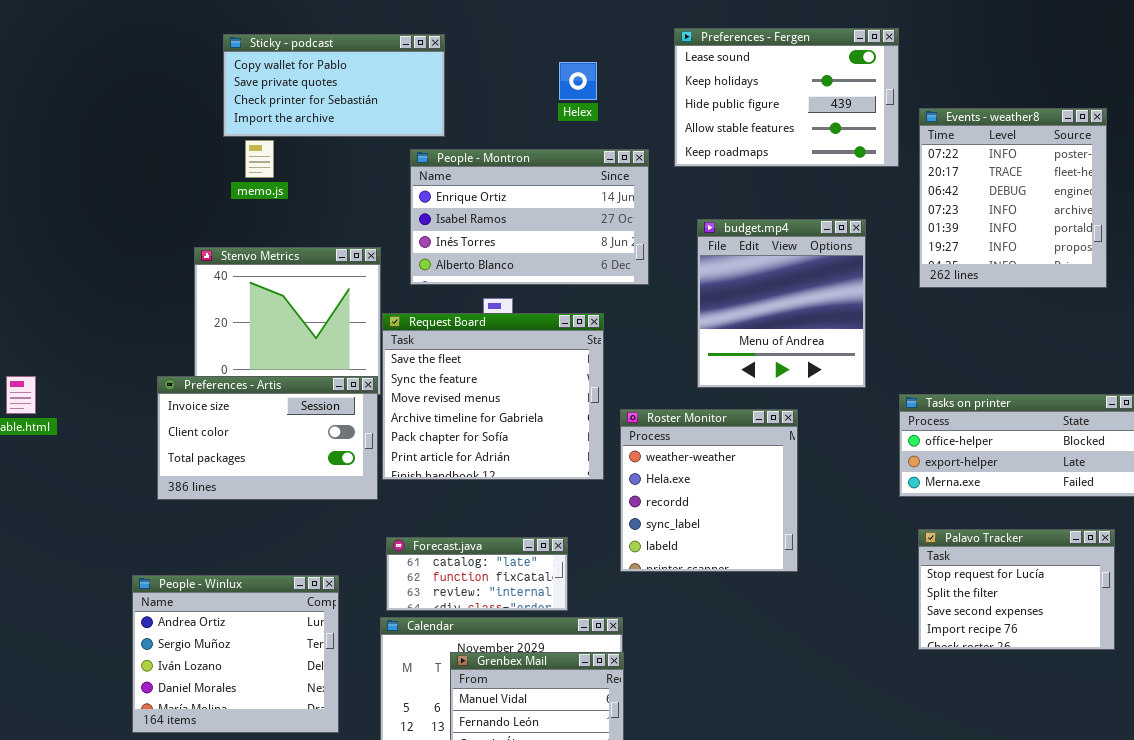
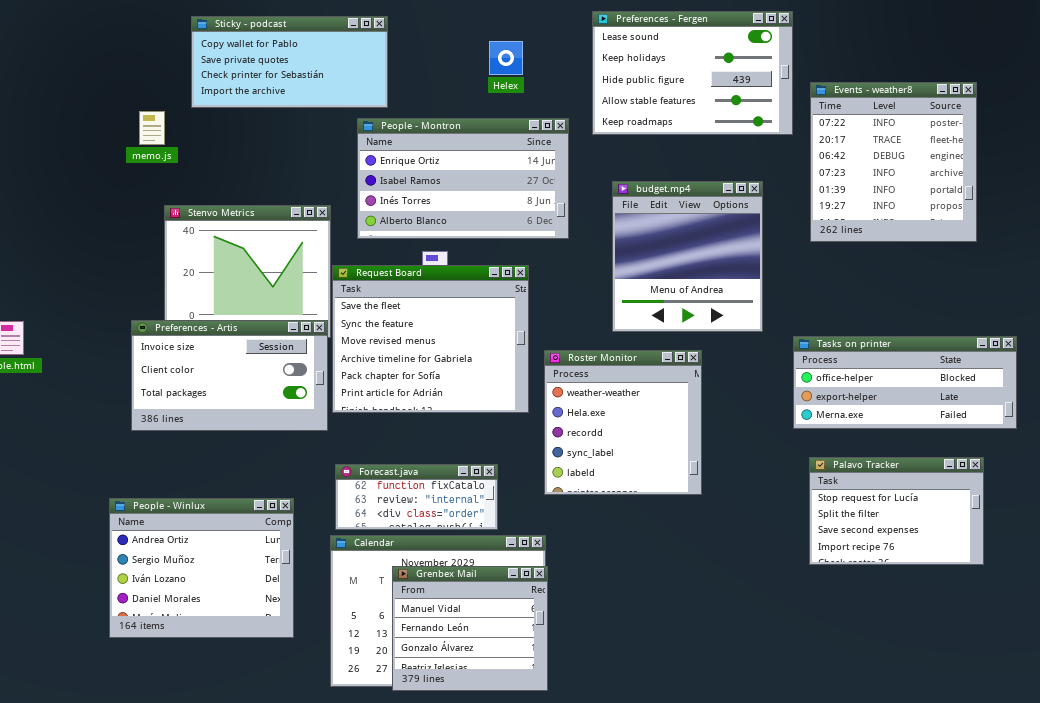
memo.js: [245,140,274,178] -> [139,111,165,145], moved
Forecast.java: [386,537,568,611] -> [335,464,498,530], scrolled down 1 row

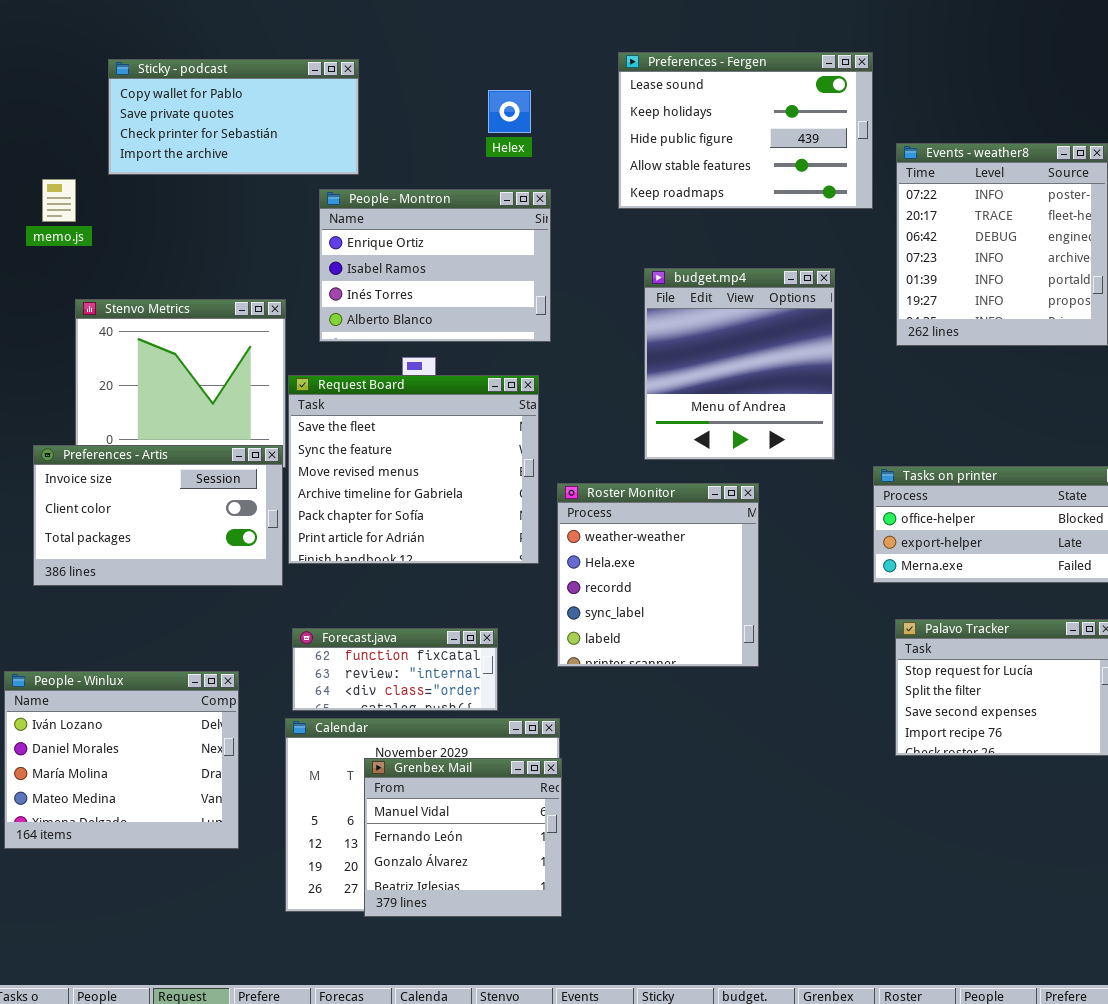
People - Montron: [357,118,569,239] -> [319,189,551,342], resized
People - Winlux: [109,498,294,638] -> [4,671,239,849], scrolled down 2 rows

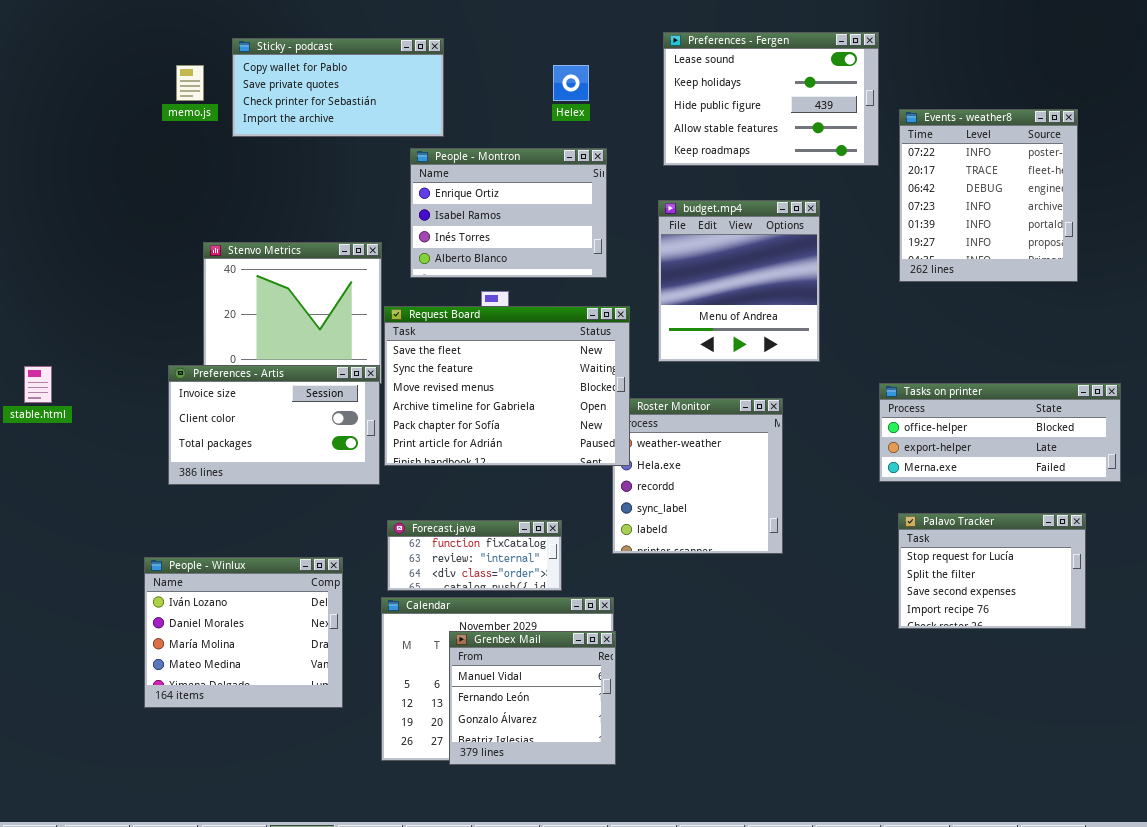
memo.js: [42,179,76,222] -> [176,65,204,101], moved
budget.mp4: [644,268,835,460] -> [658,200,820,362], moved
Request Board: [288,375,539,564] -> [384,306,630,466], resized

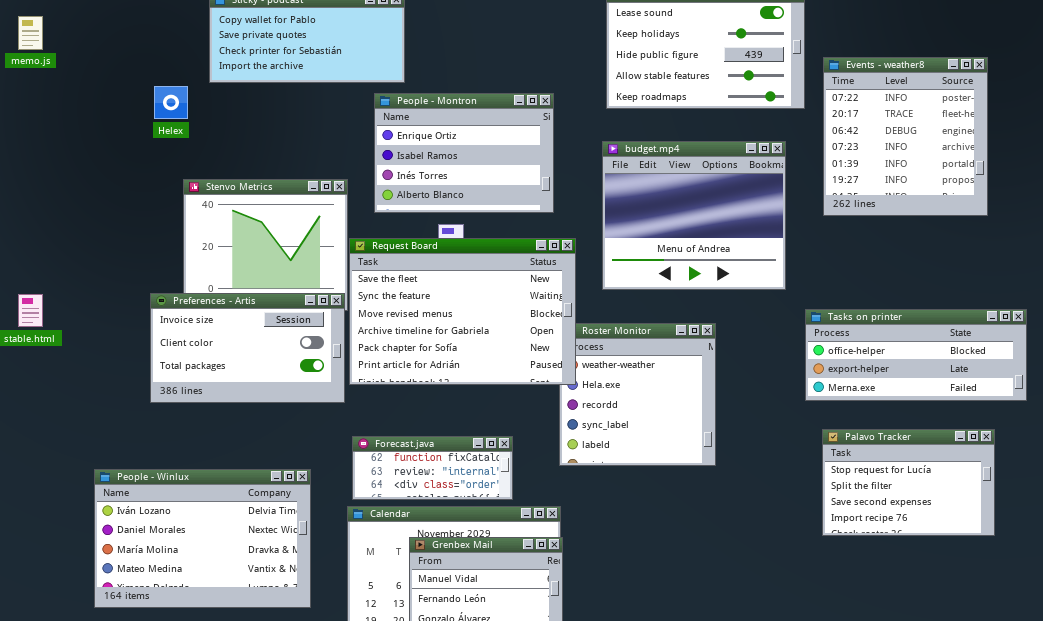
memo.js: [176,65,204,101] -> [18,16,43,50], moved
Helex: [553,65,589,101] -> [154,86,188,119], moved
budget.mp4: [658,200,820,362] -> [602,141,786,290], resized
People - Winlux: [144,557,343,708] -> [94,469,311,608], resized

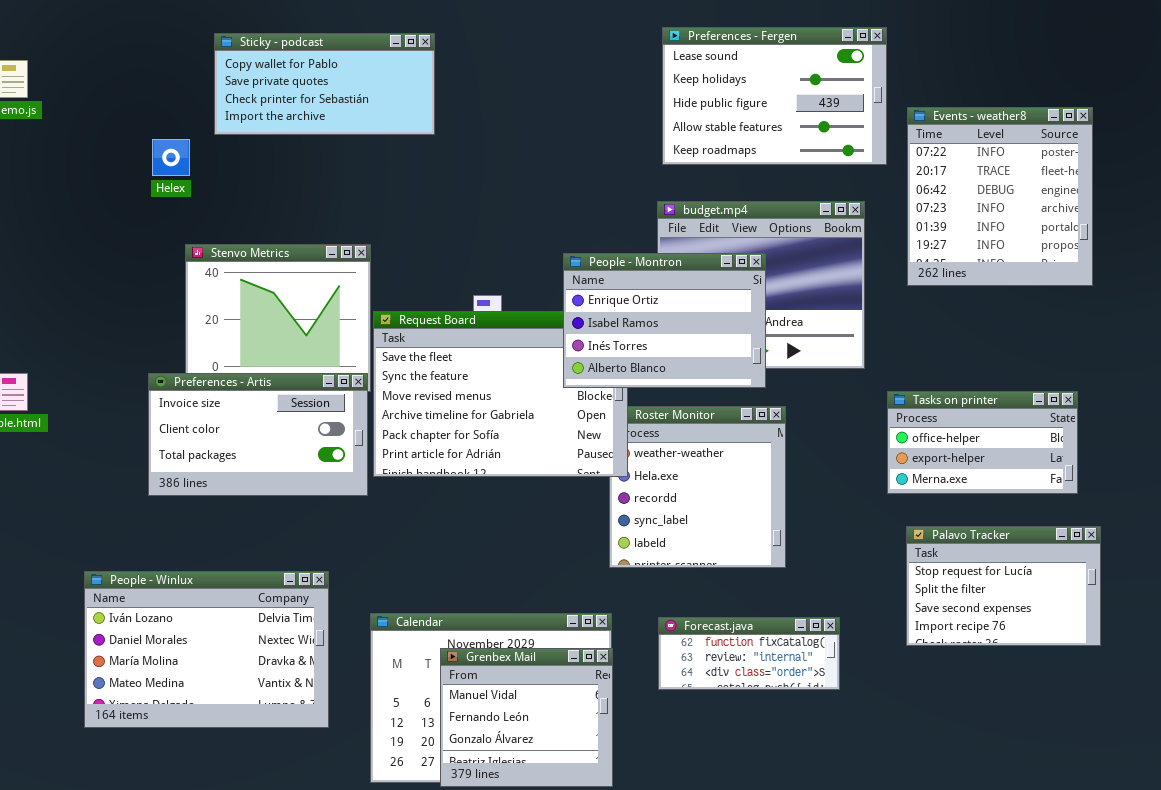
People - Montron: [374,93,554,213] -> [563,253,766,388], moved
Tasks on printer: [805,309,1027,401] -> [887,391,1078,494], resized
Forecast.java: [352,436,513,500] -> [658,617,840,690], moved

